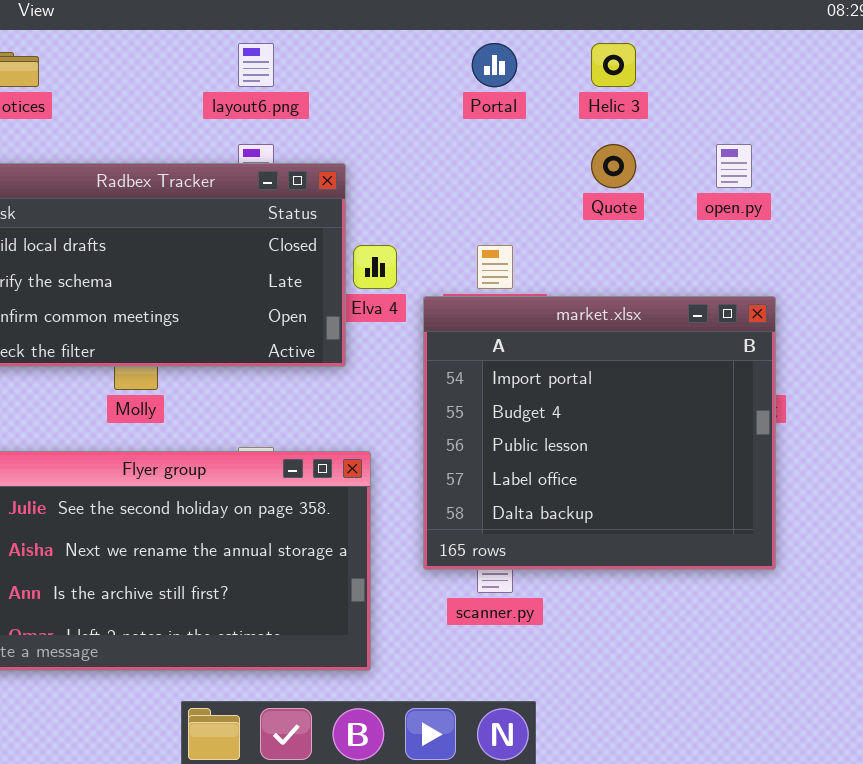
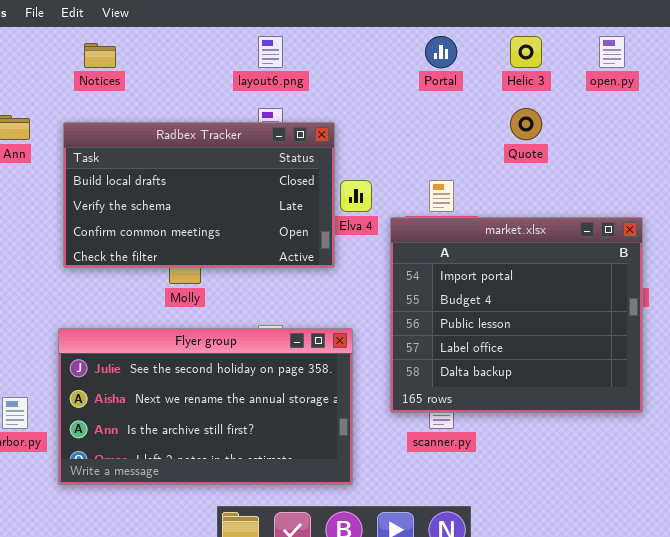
open.py: [716,144,752,188] -> [599,36,625,68], moved

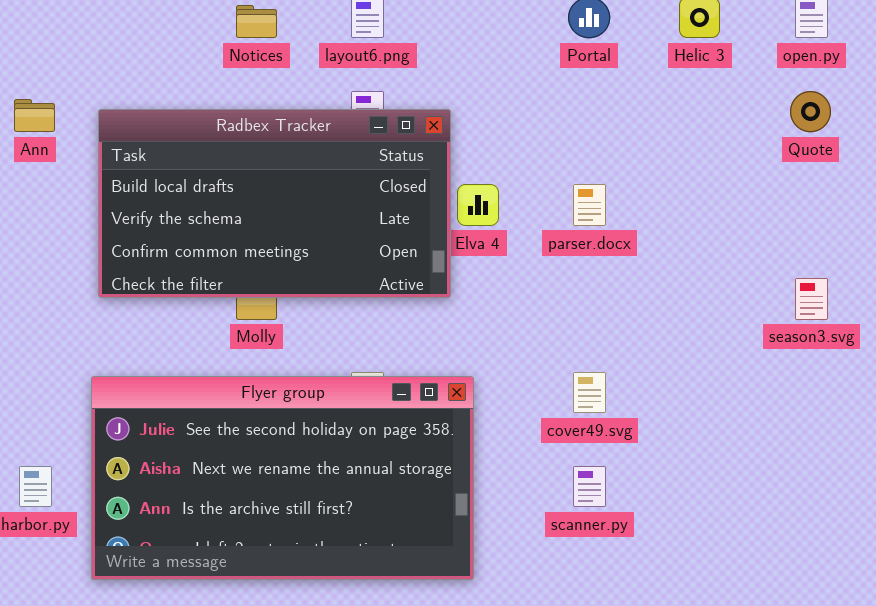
Notices: [84,43,116,68] -> [236,5,277,38], moved
Quote: [510,108,542,140] -> [790,91,831,132], moved
market.xlsx: [390,217,643,413] -> none, closed

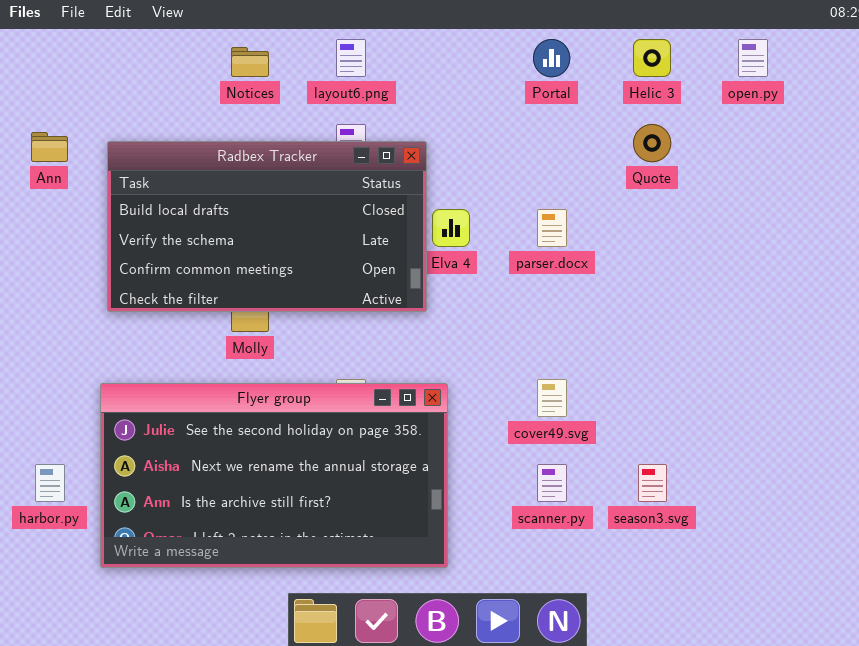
Quote: [790,91,831,132] -> [633,124,671,162], moved
season3.svg: [795,278,828,320] -> [638,464,667,502], moved

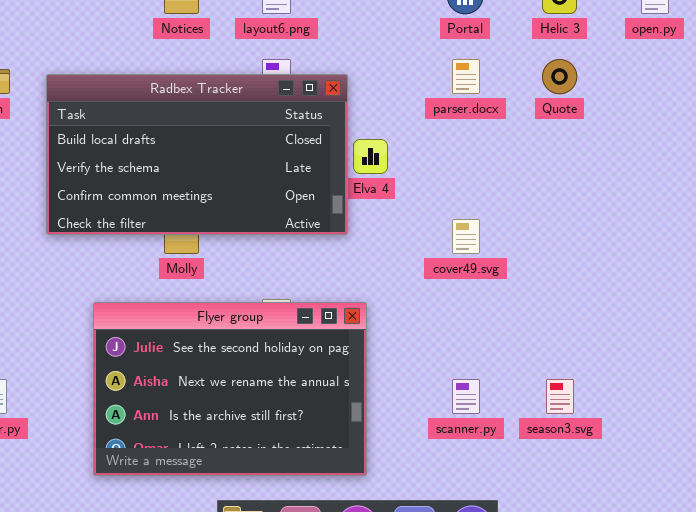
parser.docx: [537,209,567,247] -> [452,59,480,94], moved
cover49.svg: [537,379,567,417] -> [452,219,480,254], moved
Flyer group: [100,383,448,568] -> [93,302,367,476], resized

